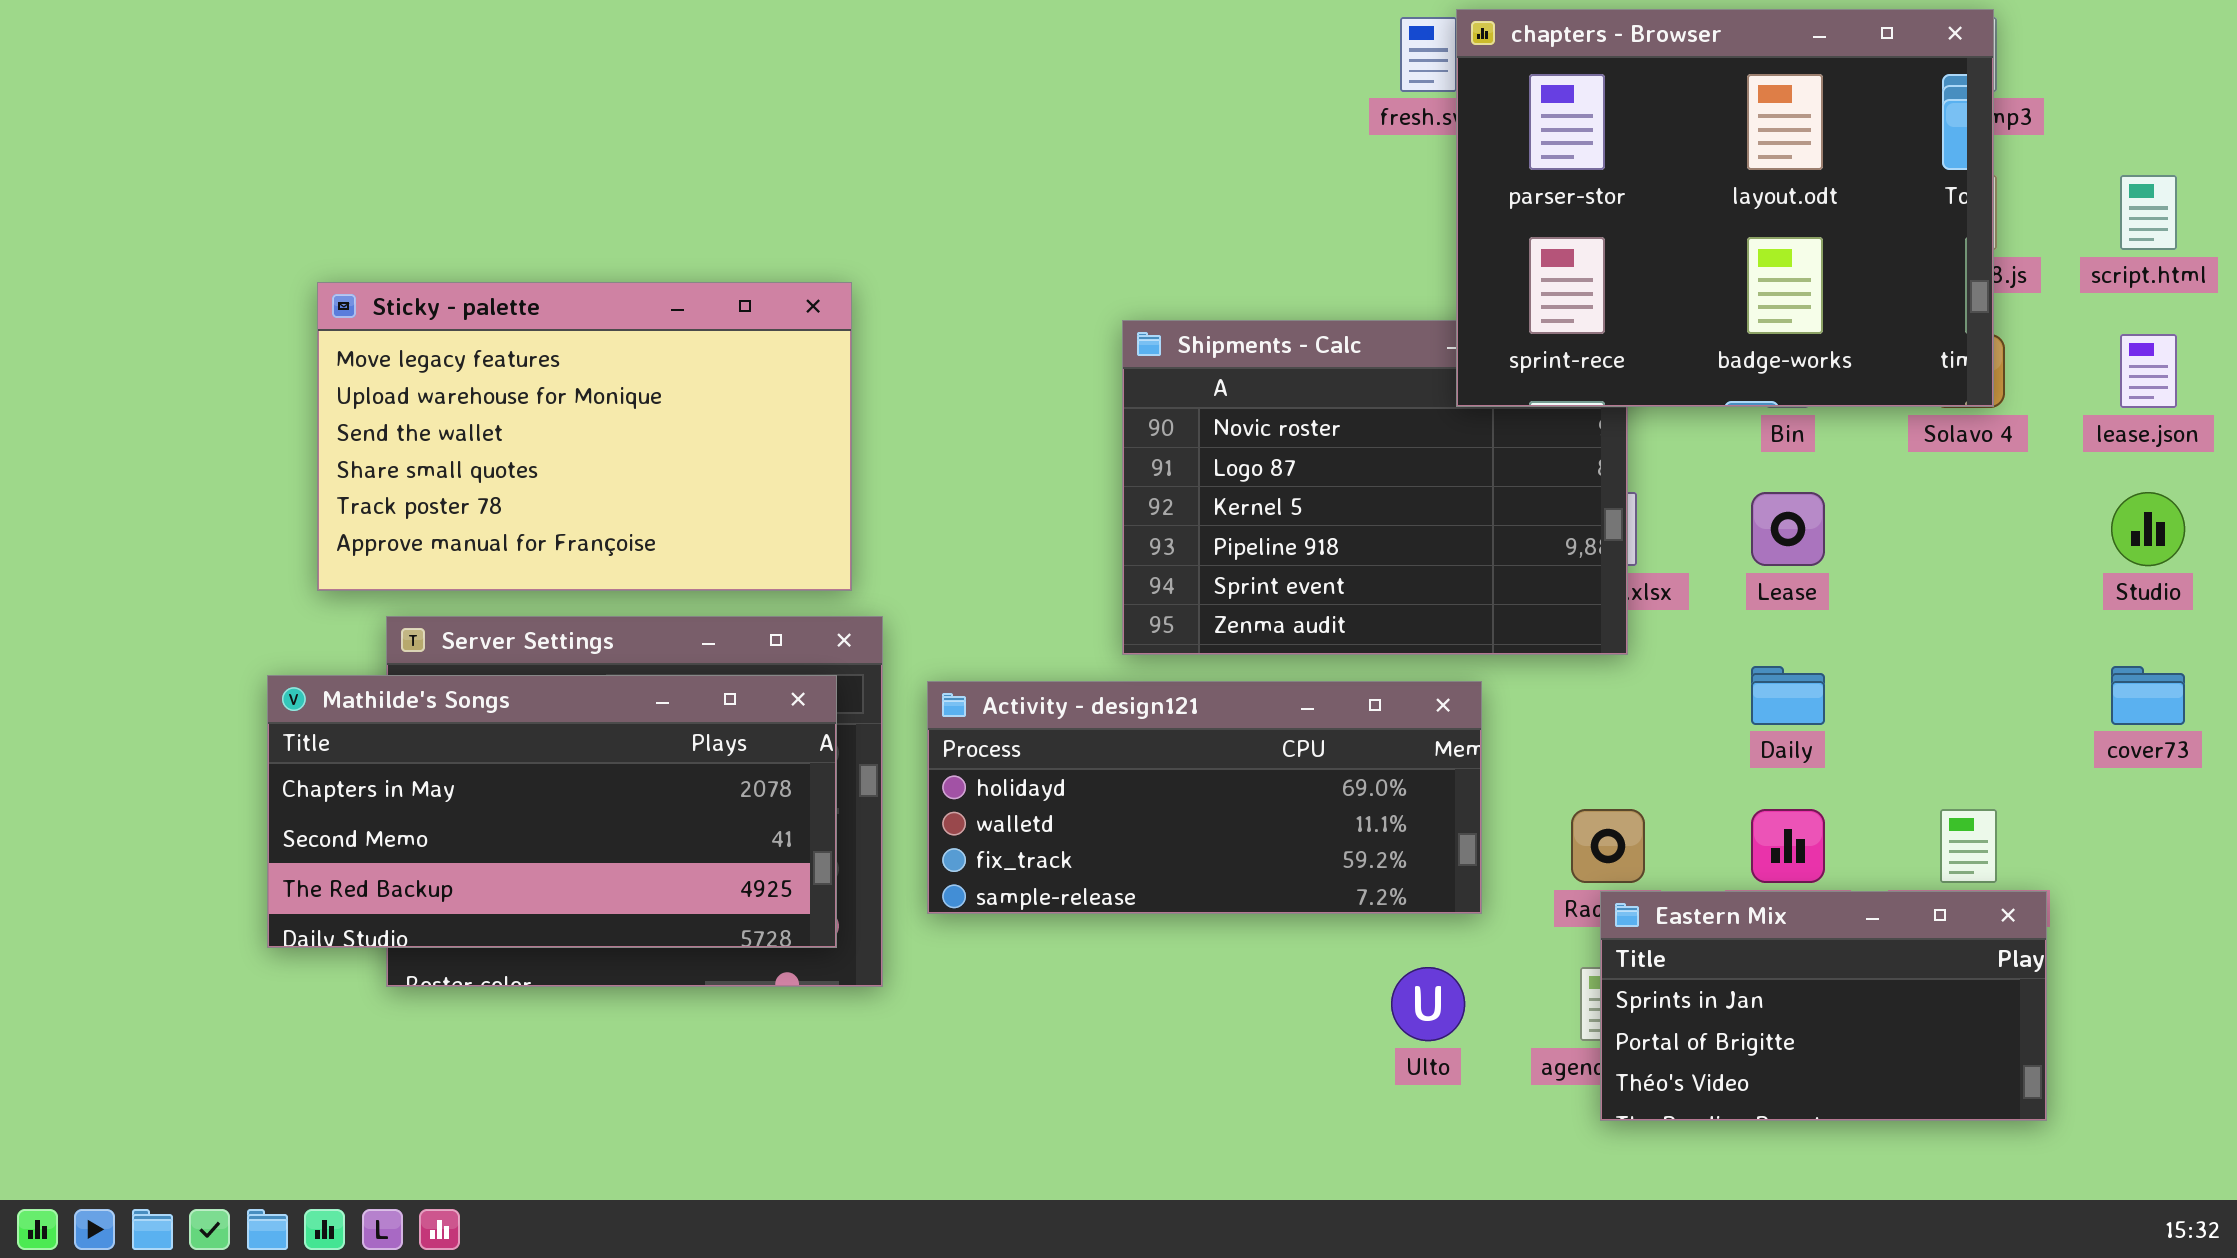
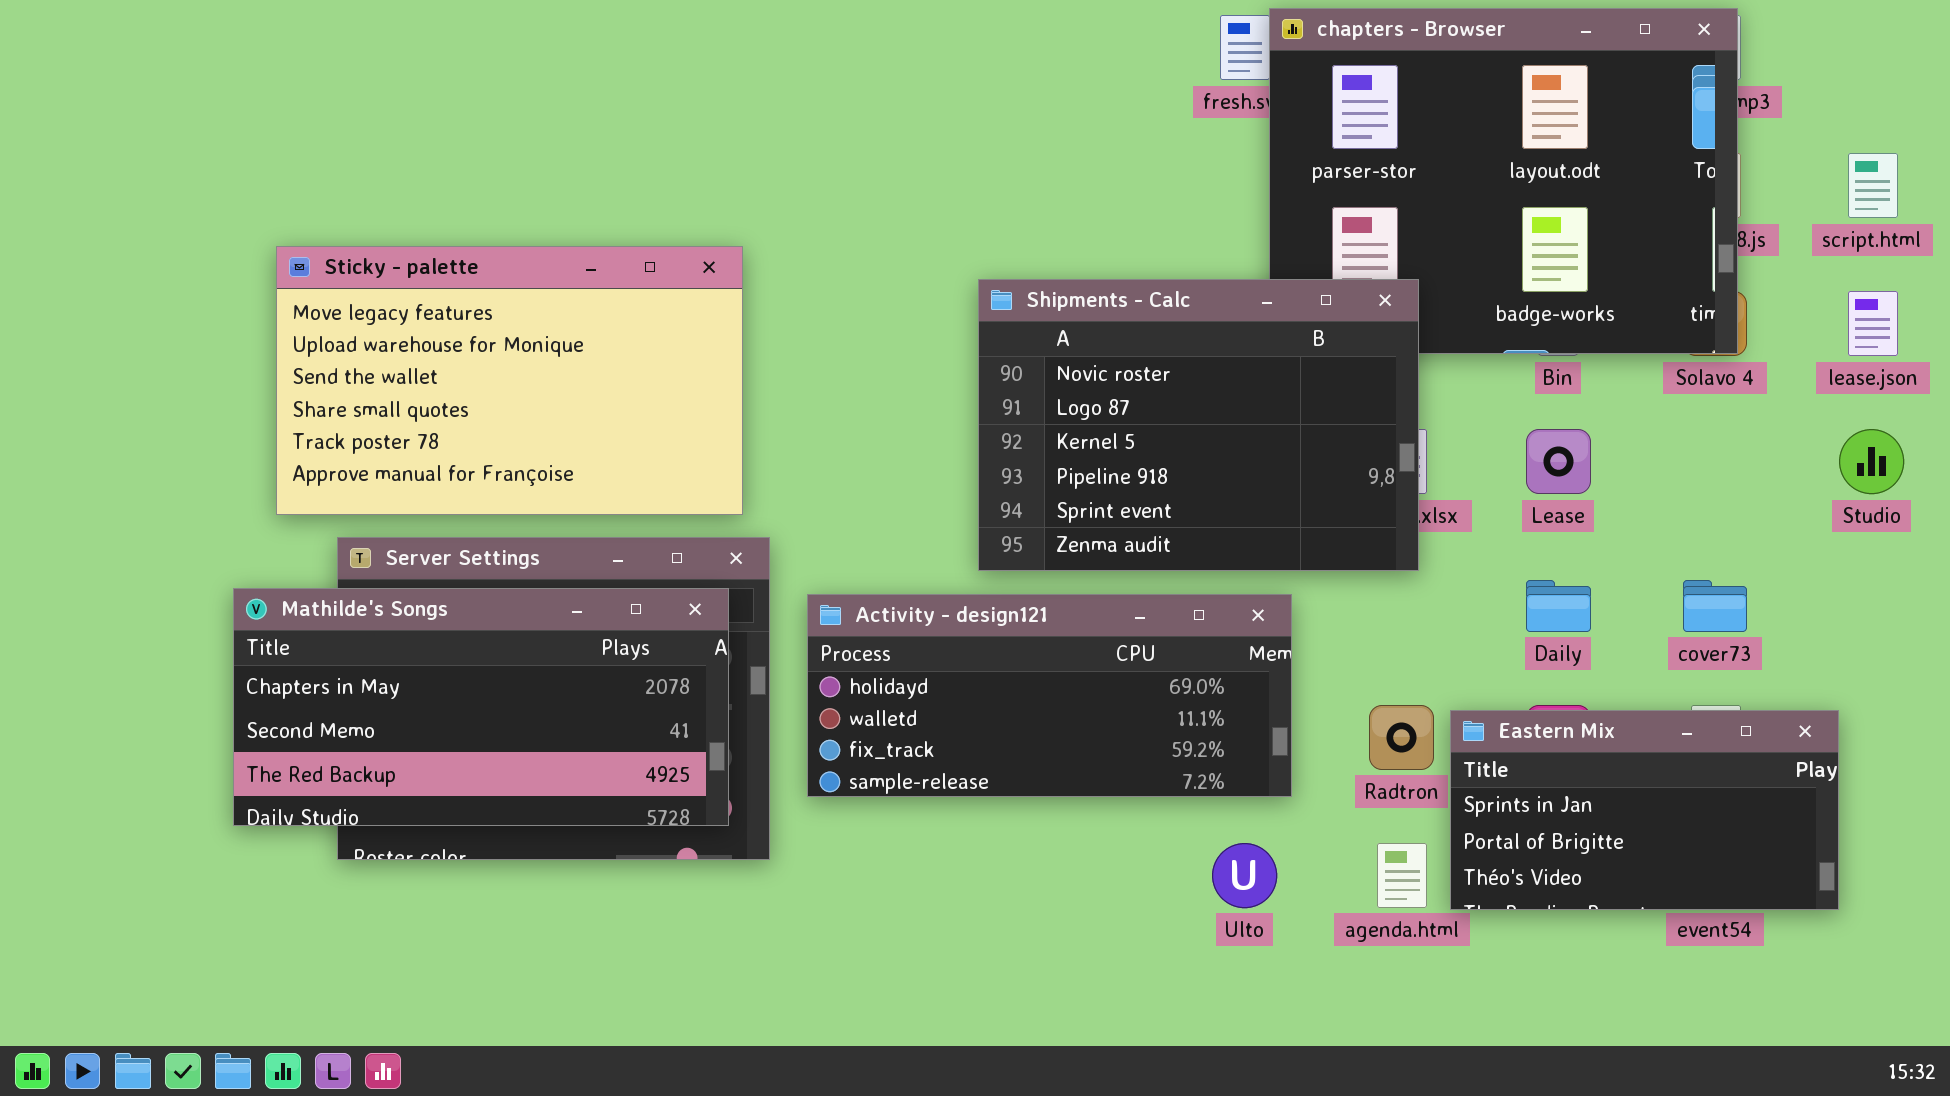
Shipments - Calc: [1122,320,1628,655] -> [978,279,1419,571], raised
cover73: [2111,666,2185,725] -> [1683,580,1747,632], moved
Eastern Mix: [1600,891,2047,1121] -> [1450,710,1839,910], moved

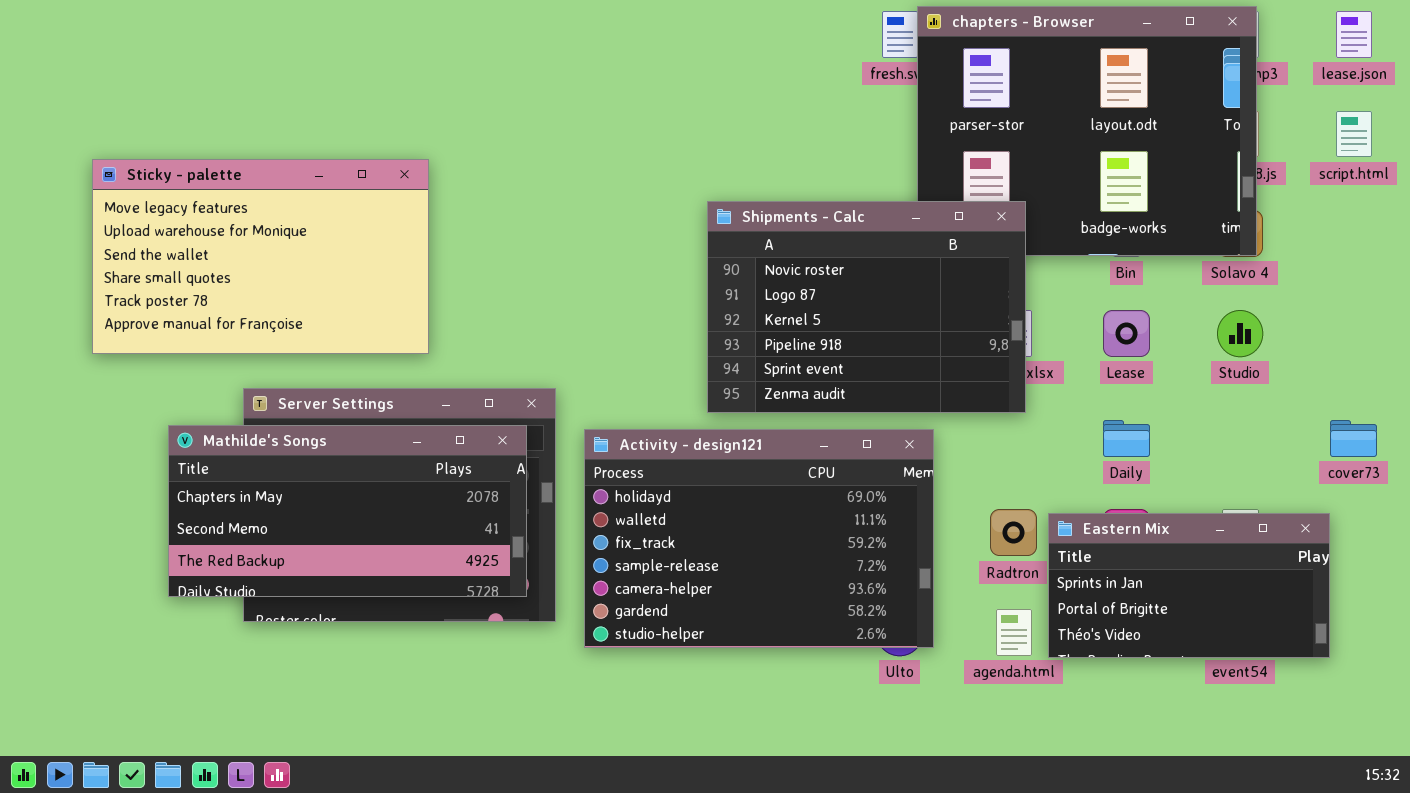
Sticky - palette: [276,246,743,515] -> [92,159,429,354], moved
lease.json: [1848,291,1898,356] -> [1336,11,1372,58], moved
Studio: [1839,429,1904,494] -> [1217,310,1263,357], moved
cover73: [1683,580,1747,632] -> [1330,420,1377,457], moved
Activity - design121: [807,594,1292,797] -> [584,429,934,648], resized

